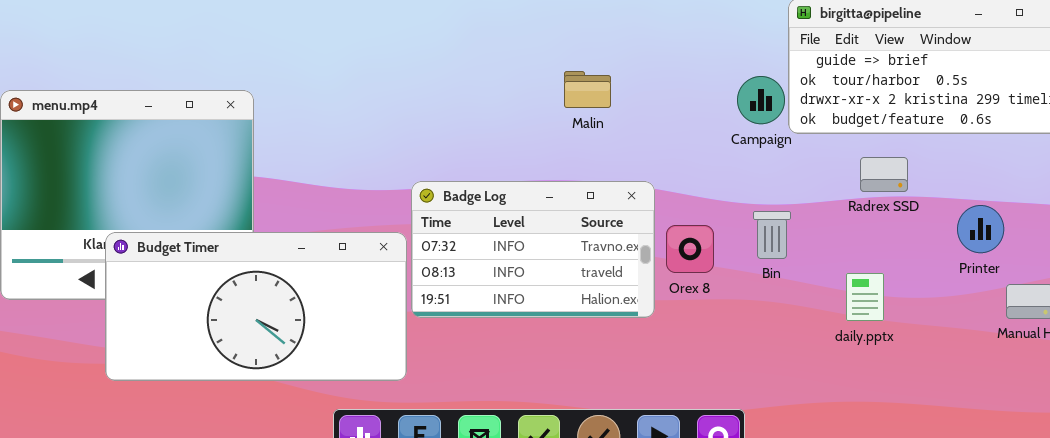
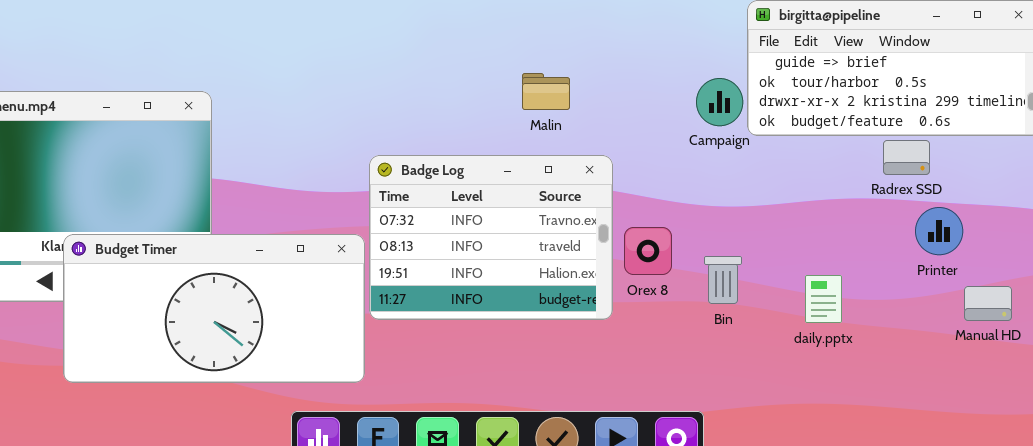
Radrex SSD: [860,157,908,192] -> [883,140,930,175], moved
Badge Log: [411,181,655,318] -> [369,155,613,320], resized
Bin: [753,211,791,259] -> [704,256,742,304], moved

